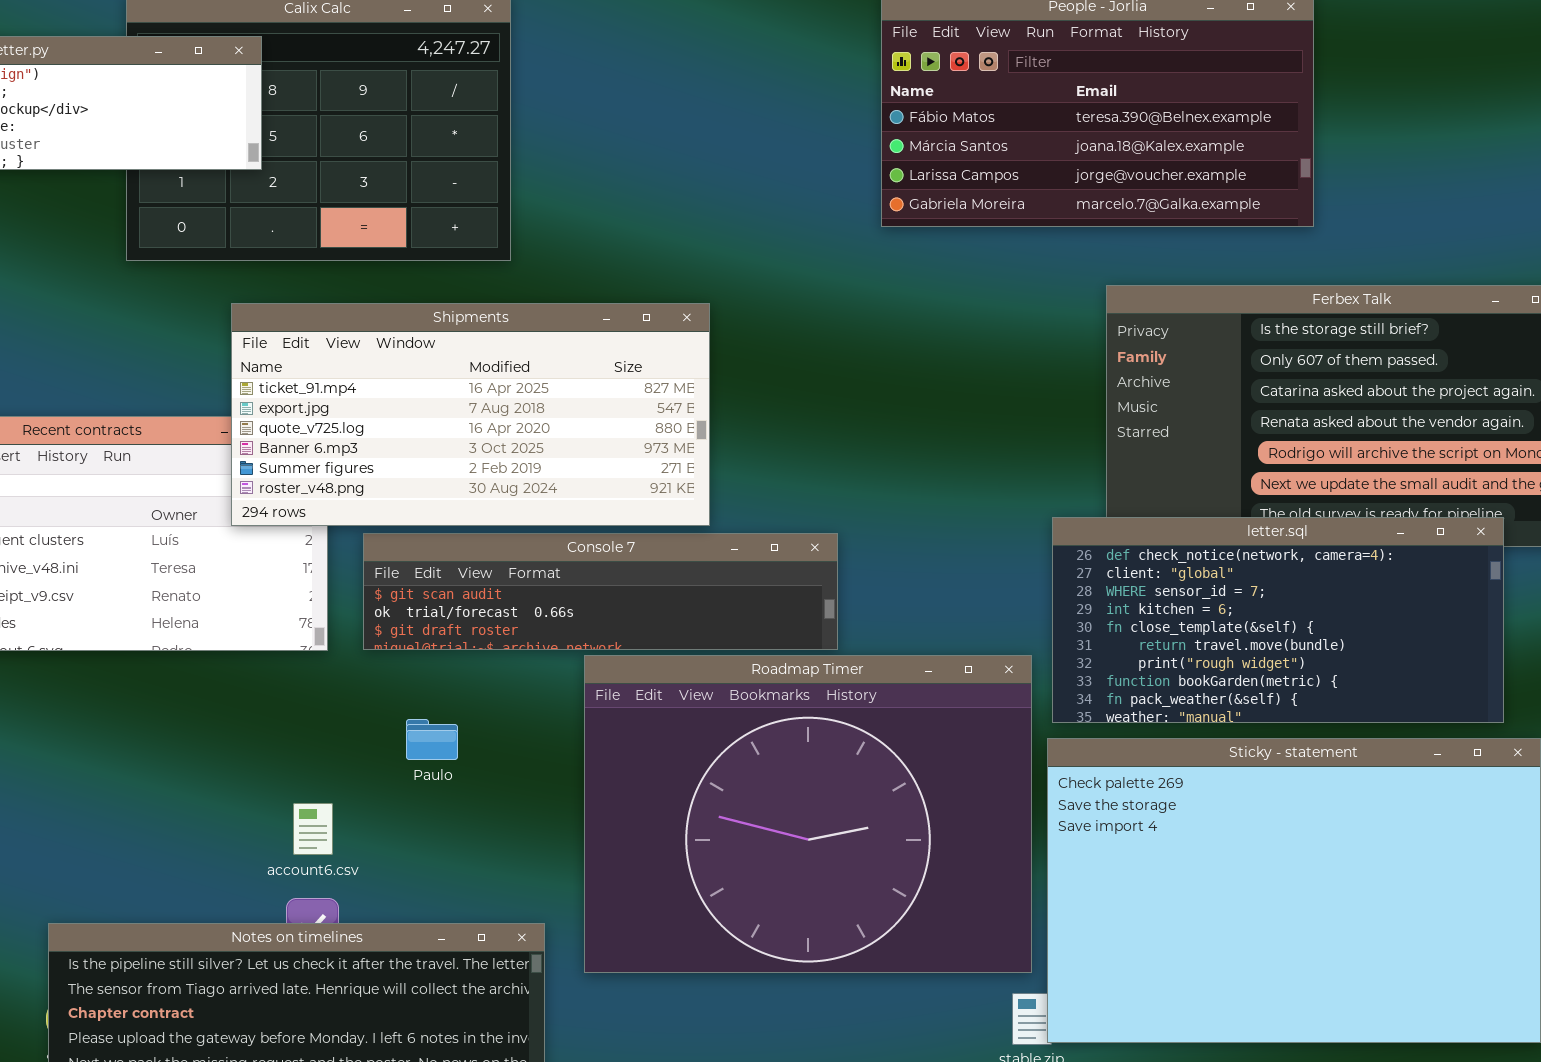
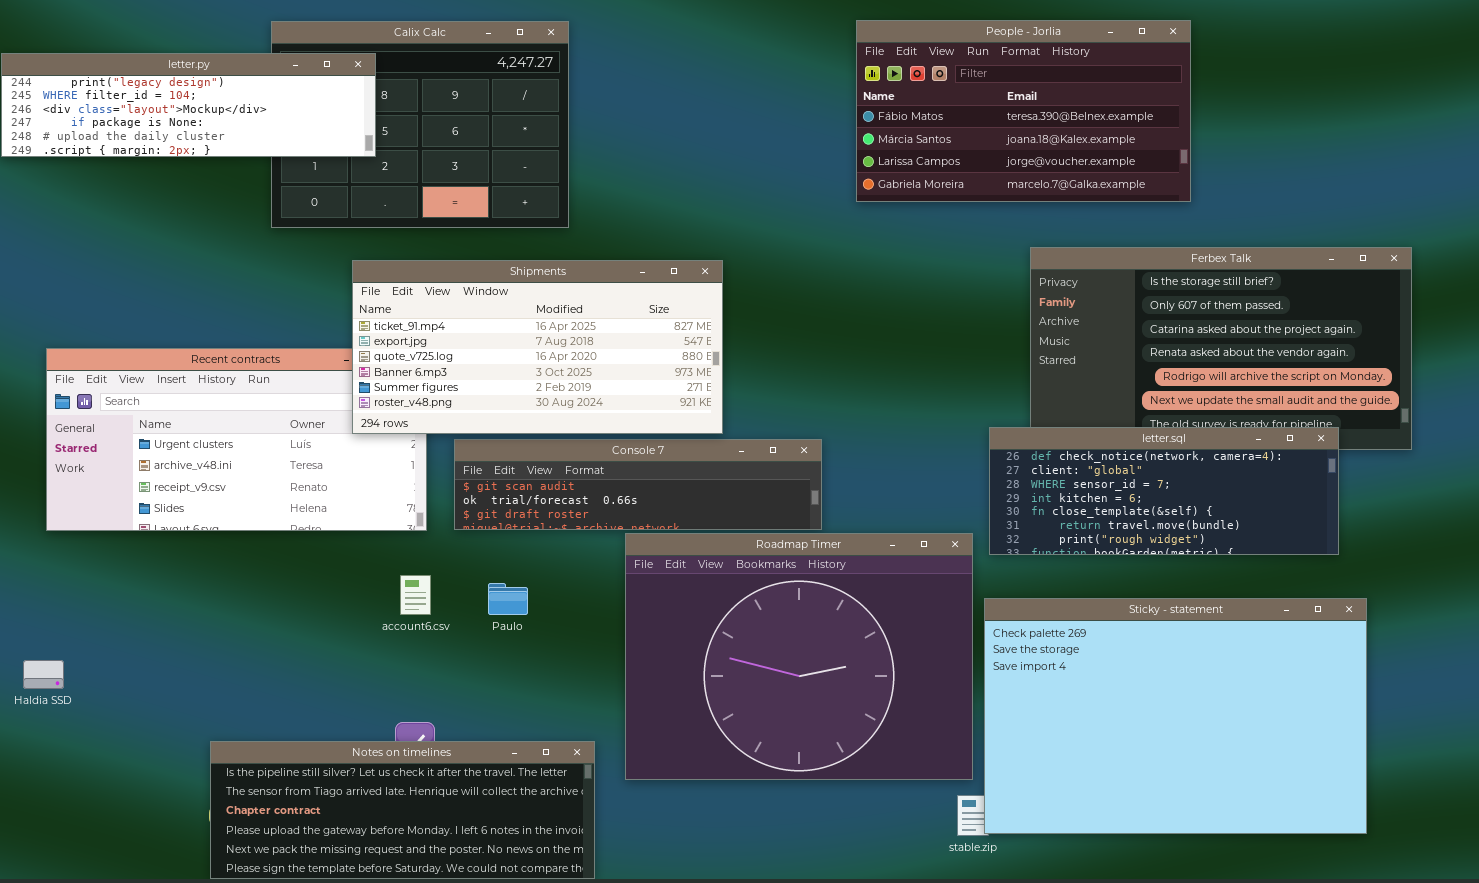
letter.sql: [1052,517,1504,723] -> [989,427,1339,555], resized
account6.csv: [293,803,333,855] -> [400,575,431,615], moved

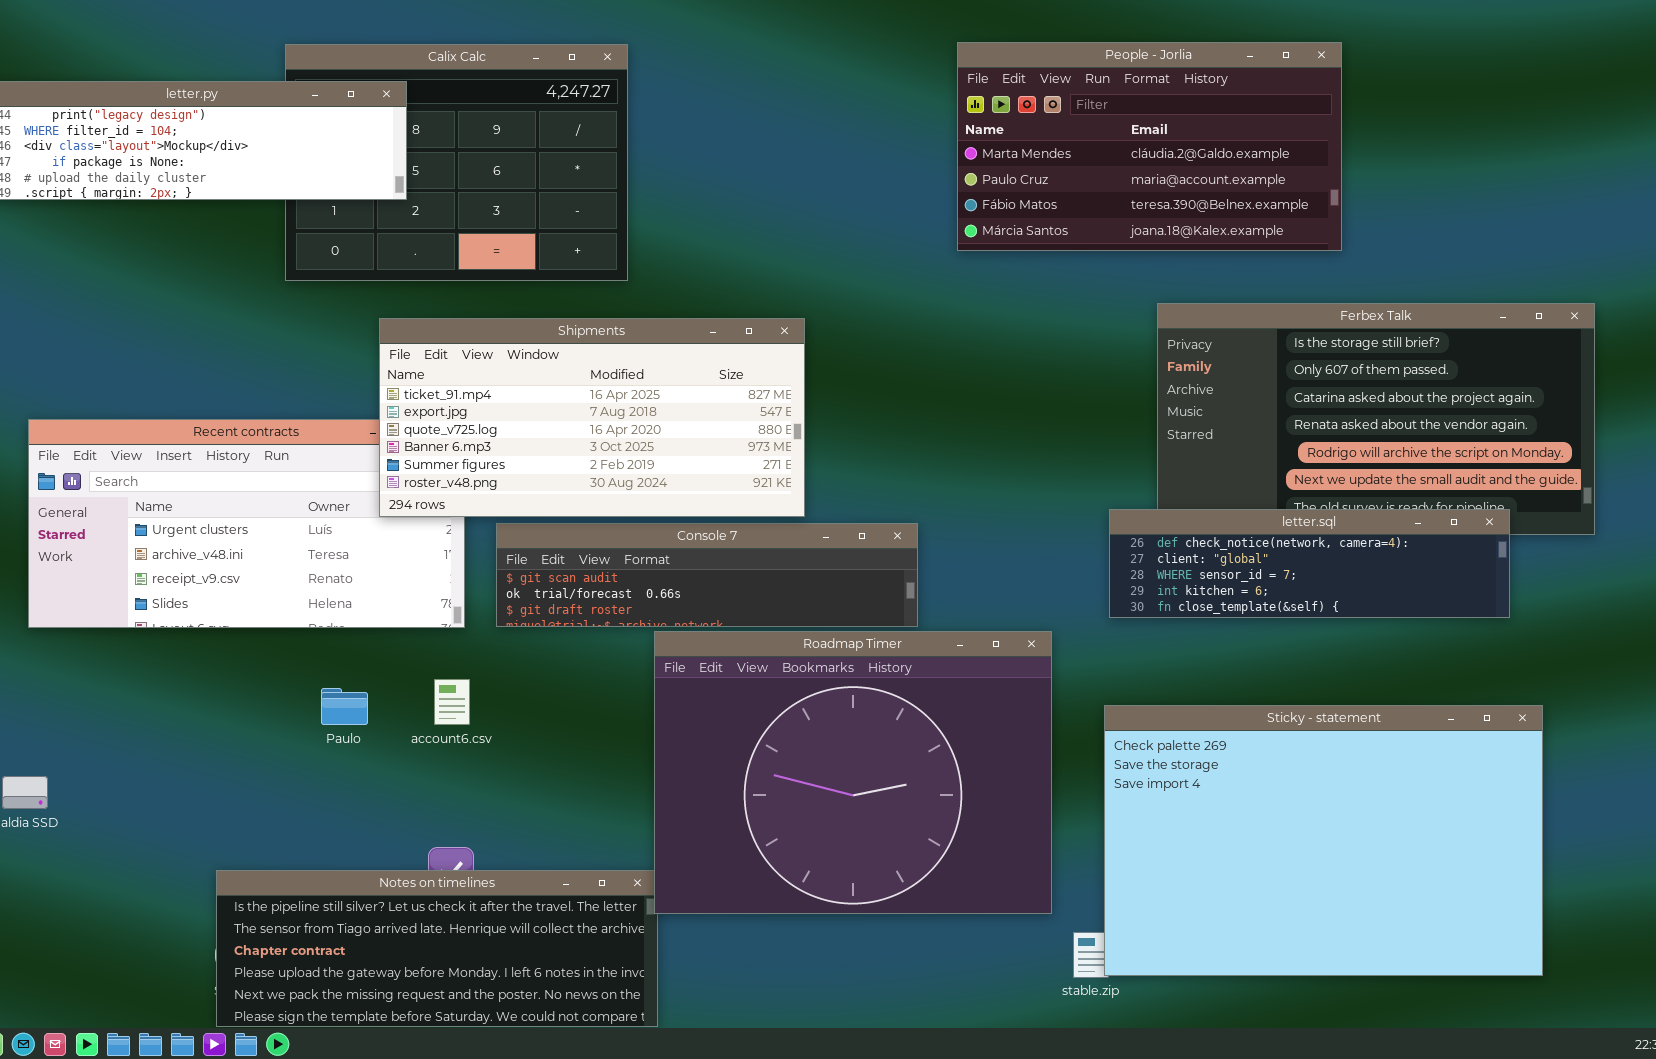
People - Jorlia: [856,20,1191,202] -> [957,42,1342,251], scrolled up 2 rows
letter.sql: [989,427,1339,555] -> [1109,509,1510,618], resized
Roadmap Timer: [625,533,973,780] -> [654,631,1052,914], moved
Paulo: [488,583,528,615] -> [321,688,368,725], moved

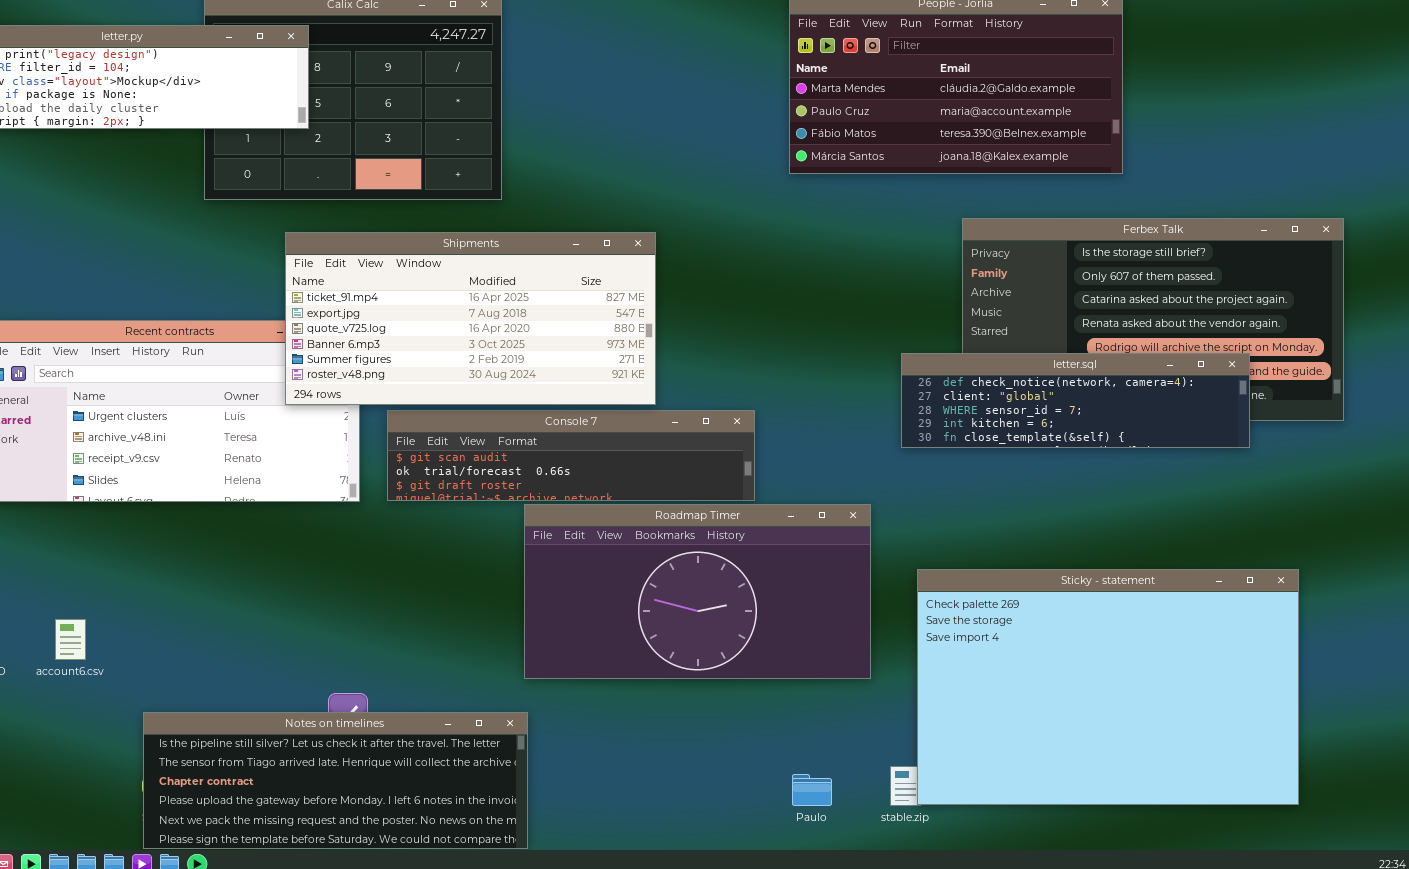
letter.sql: [1109,509,1510,618] -> [901,353,1250,448], moved
Roadmap Timer: [654,631,1052,914] -> [524,504,871,679], resized
account6.csv: [434,679,470,725] -> [55,619,86,660], moved
Paulo: [321,688,368,725] -> [792,774,832,806], moved

